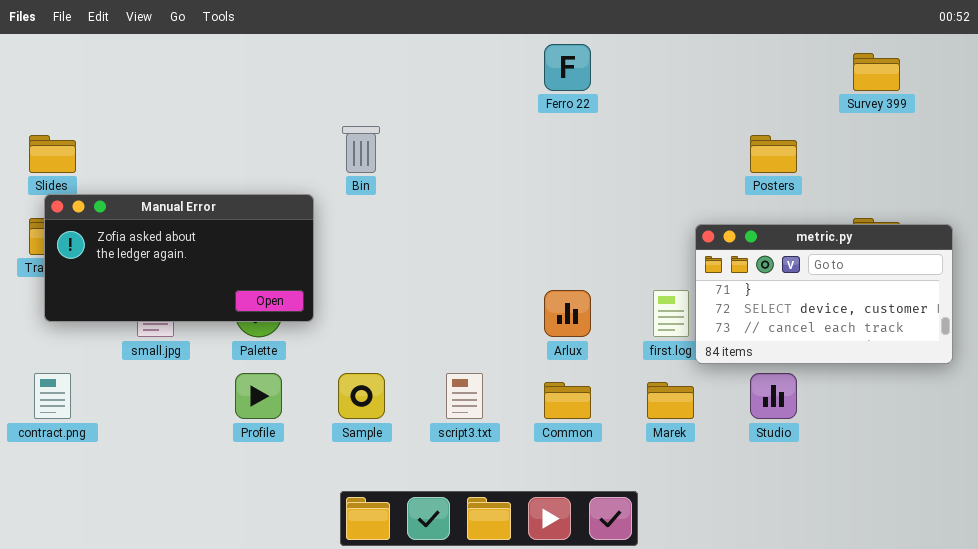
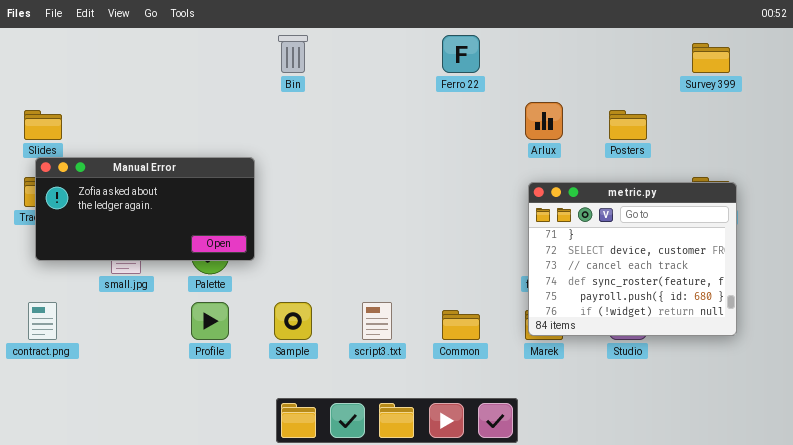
Bin: [342,126,380,173] -> [278,35,308,73], moved
metric.py: [695,224,953,364] -> [528,182,737,336], moved, resized
Arlux: [544,290,591,337] -> [525,102,563,140], moved

